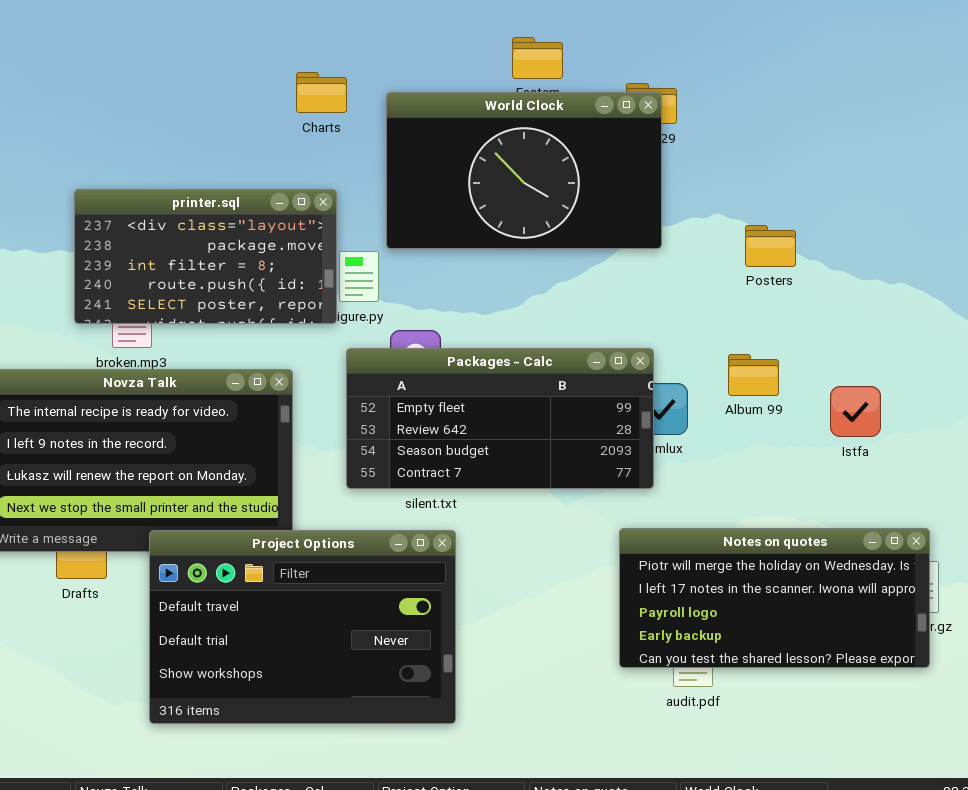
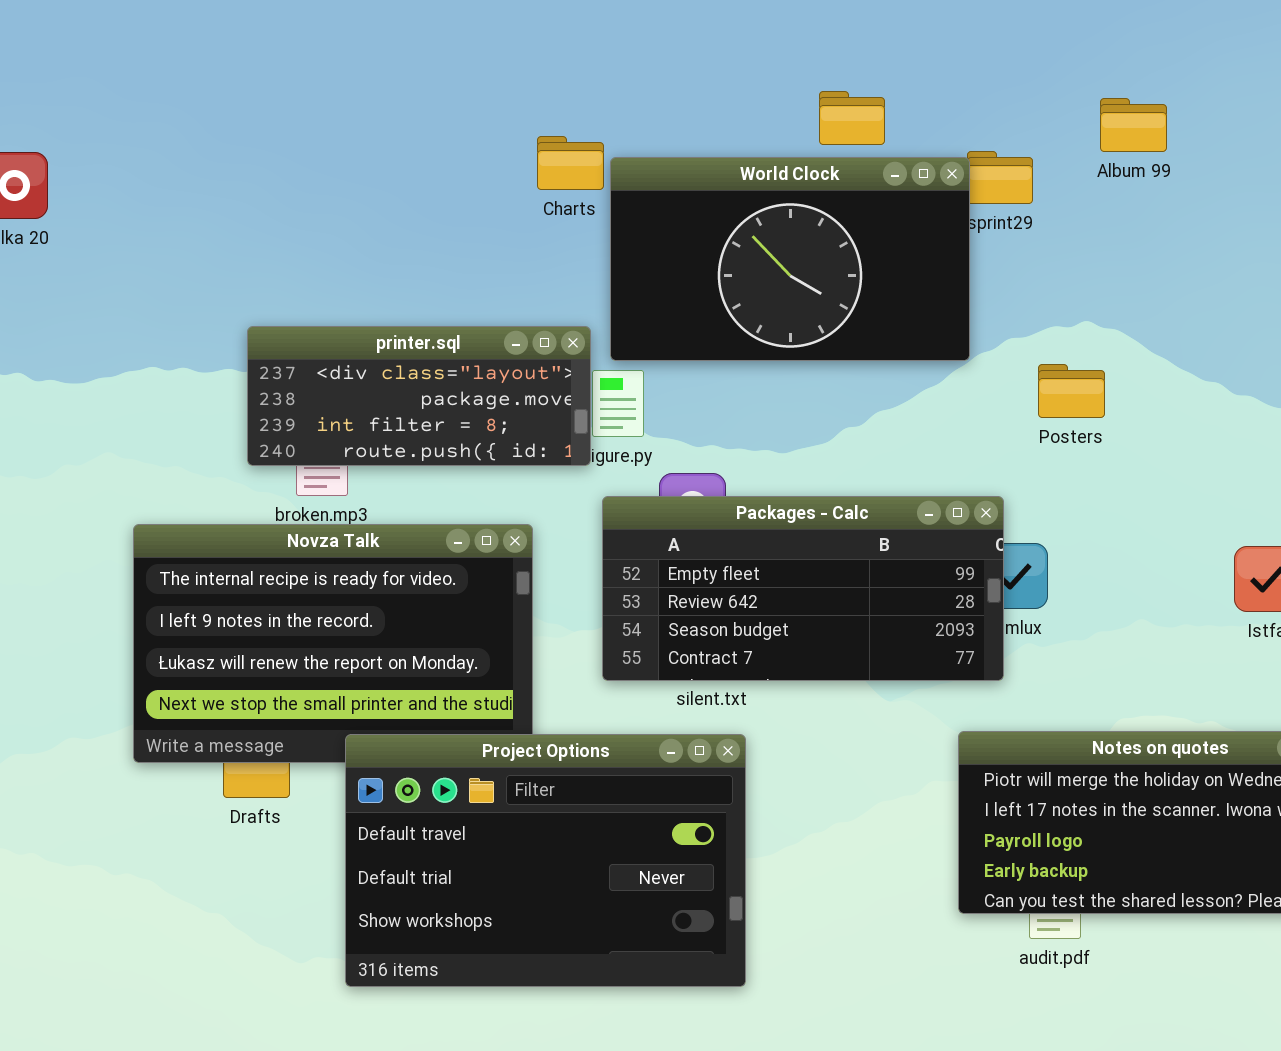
World Clock: [386,92,662,249] -> [610,157,970,361], moved
printer.sql: [74,189,337,324] -> [247,326,591,466], resized
Posters: [745,225,796,267] -> [1038,364,1105,418], moved
Album 99: [728,354,779,396] -> [1100,98,1167,152], moved

